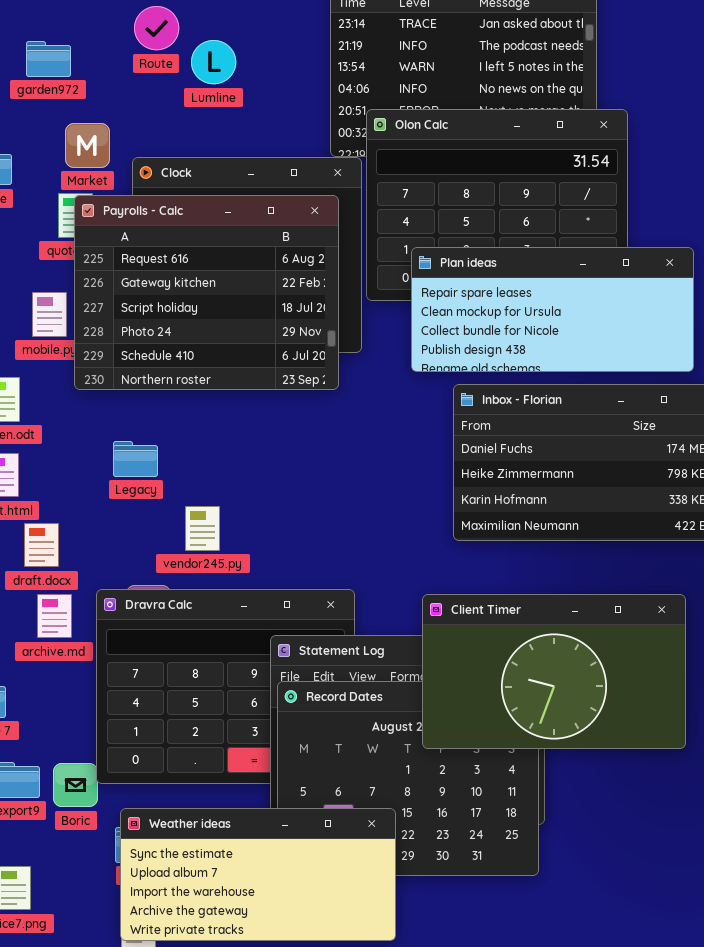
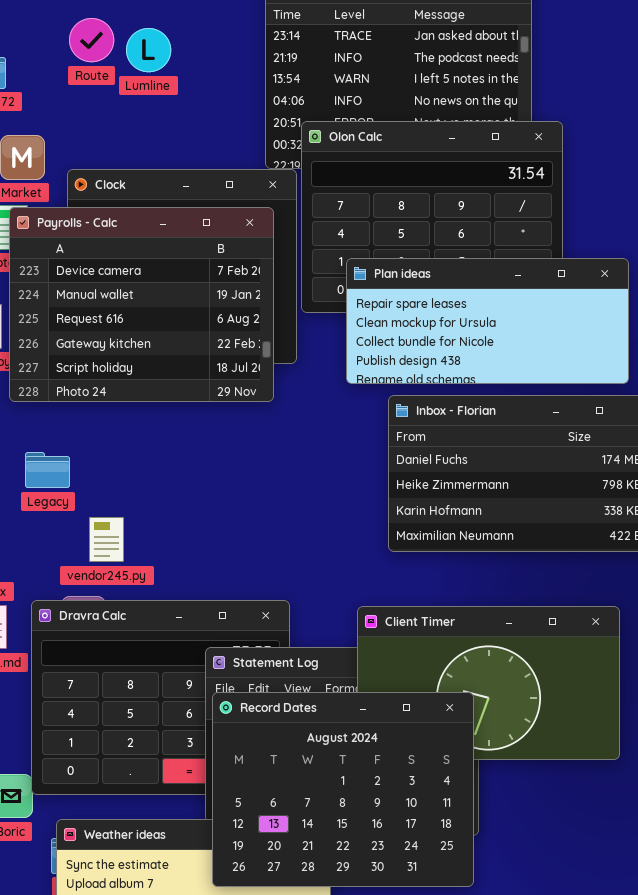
Lumline: [191,40,236,84] -> [126,28,171,72], moved
Payrolls - Calc: [74,195,339,390] -> [9,207,274,402], scrolled up 2 rows
Legacy: [113,441,158,477] -> [25,452,70,488], moved
vendor245.py: [185,506,220,551] -> [89,517,124,562], moved
Record Dates: [277,681,539,876] -> [212,692,474,887], raised

